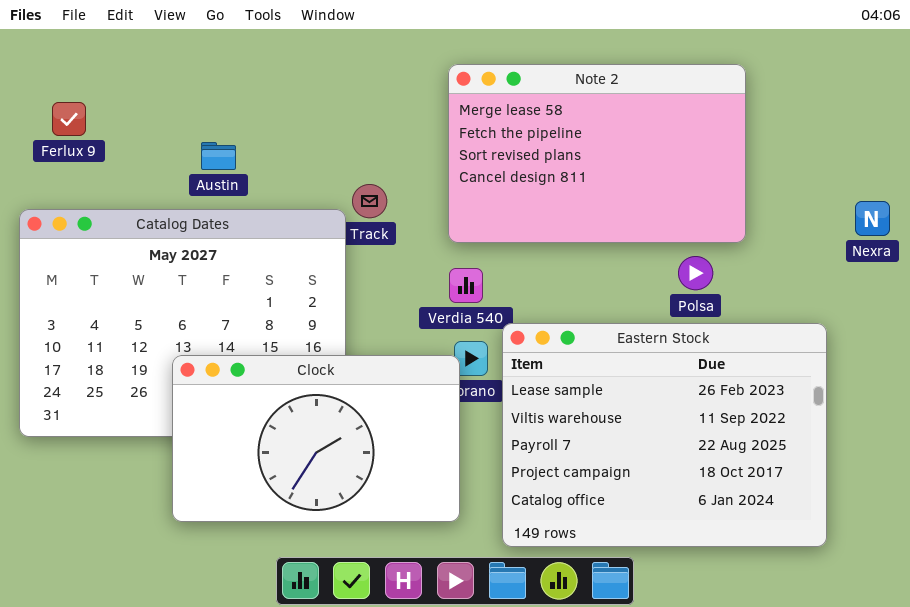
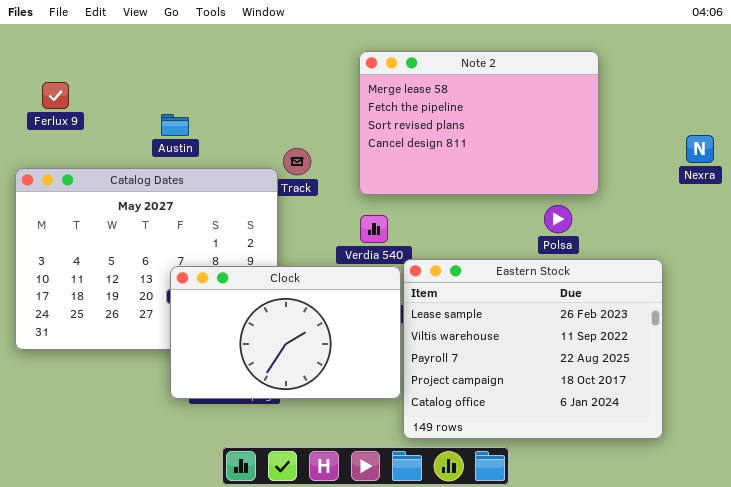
Nexra: [855,201,890,236] -> [686,135,714,163], moved
Clock: [172,355,460,522] -> [170,266,401,399], moved

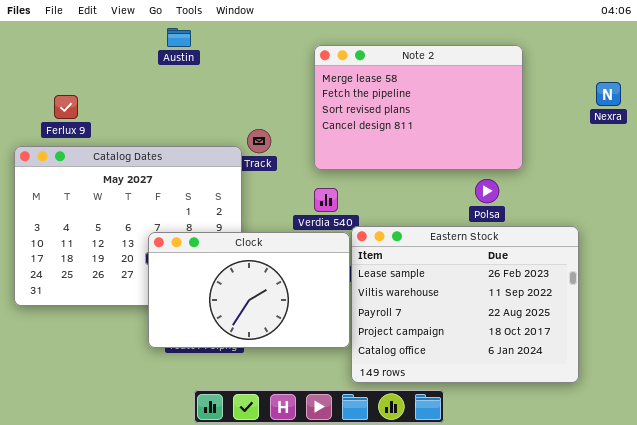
Ferlux 9: [42,82,69,109] -> [54,95,78,119], moved
Austin: [161,114,189,136] -> [167,28,191,47], moved
Nexra: [686,135,714,163] -> [596,82,621,106], moved

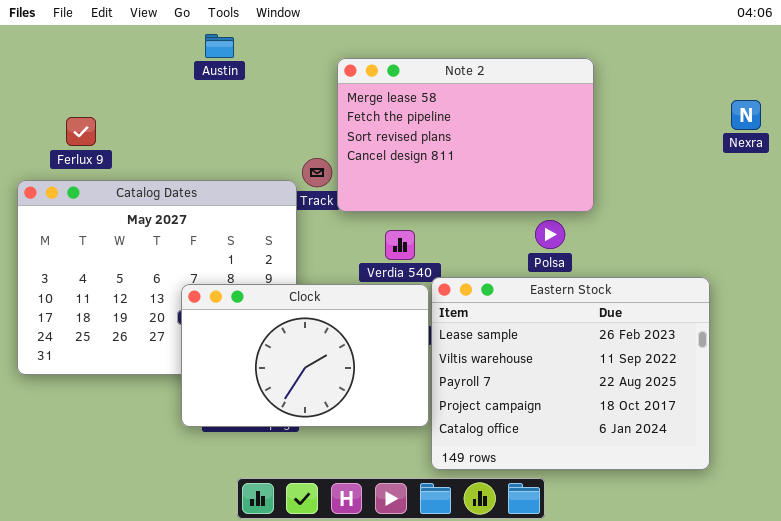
Note 2: [314,45,523,170] -> [337,58,594,212], moved
Polsa: [475,179,499,203] -> [535,220,565,249], moved

